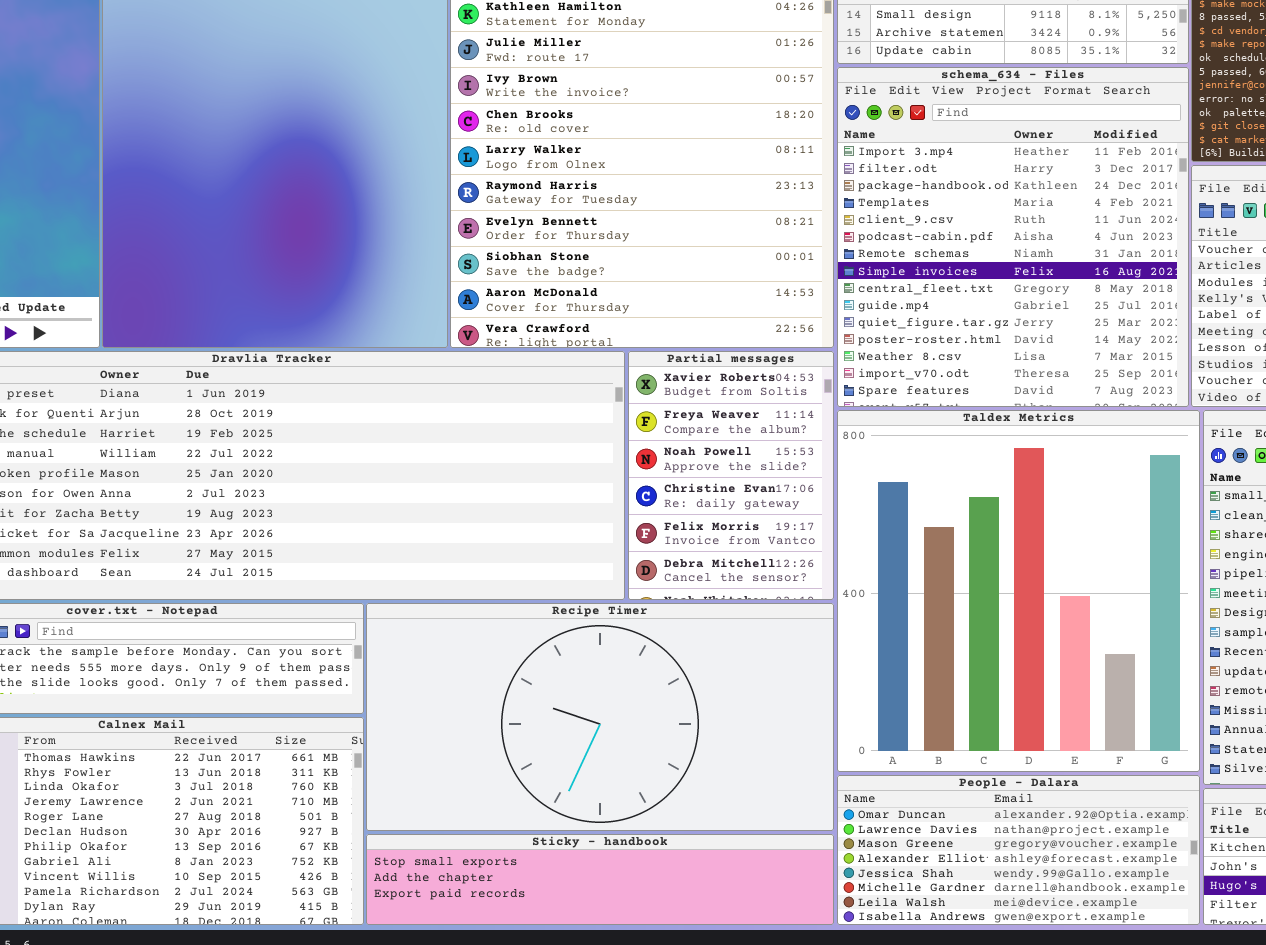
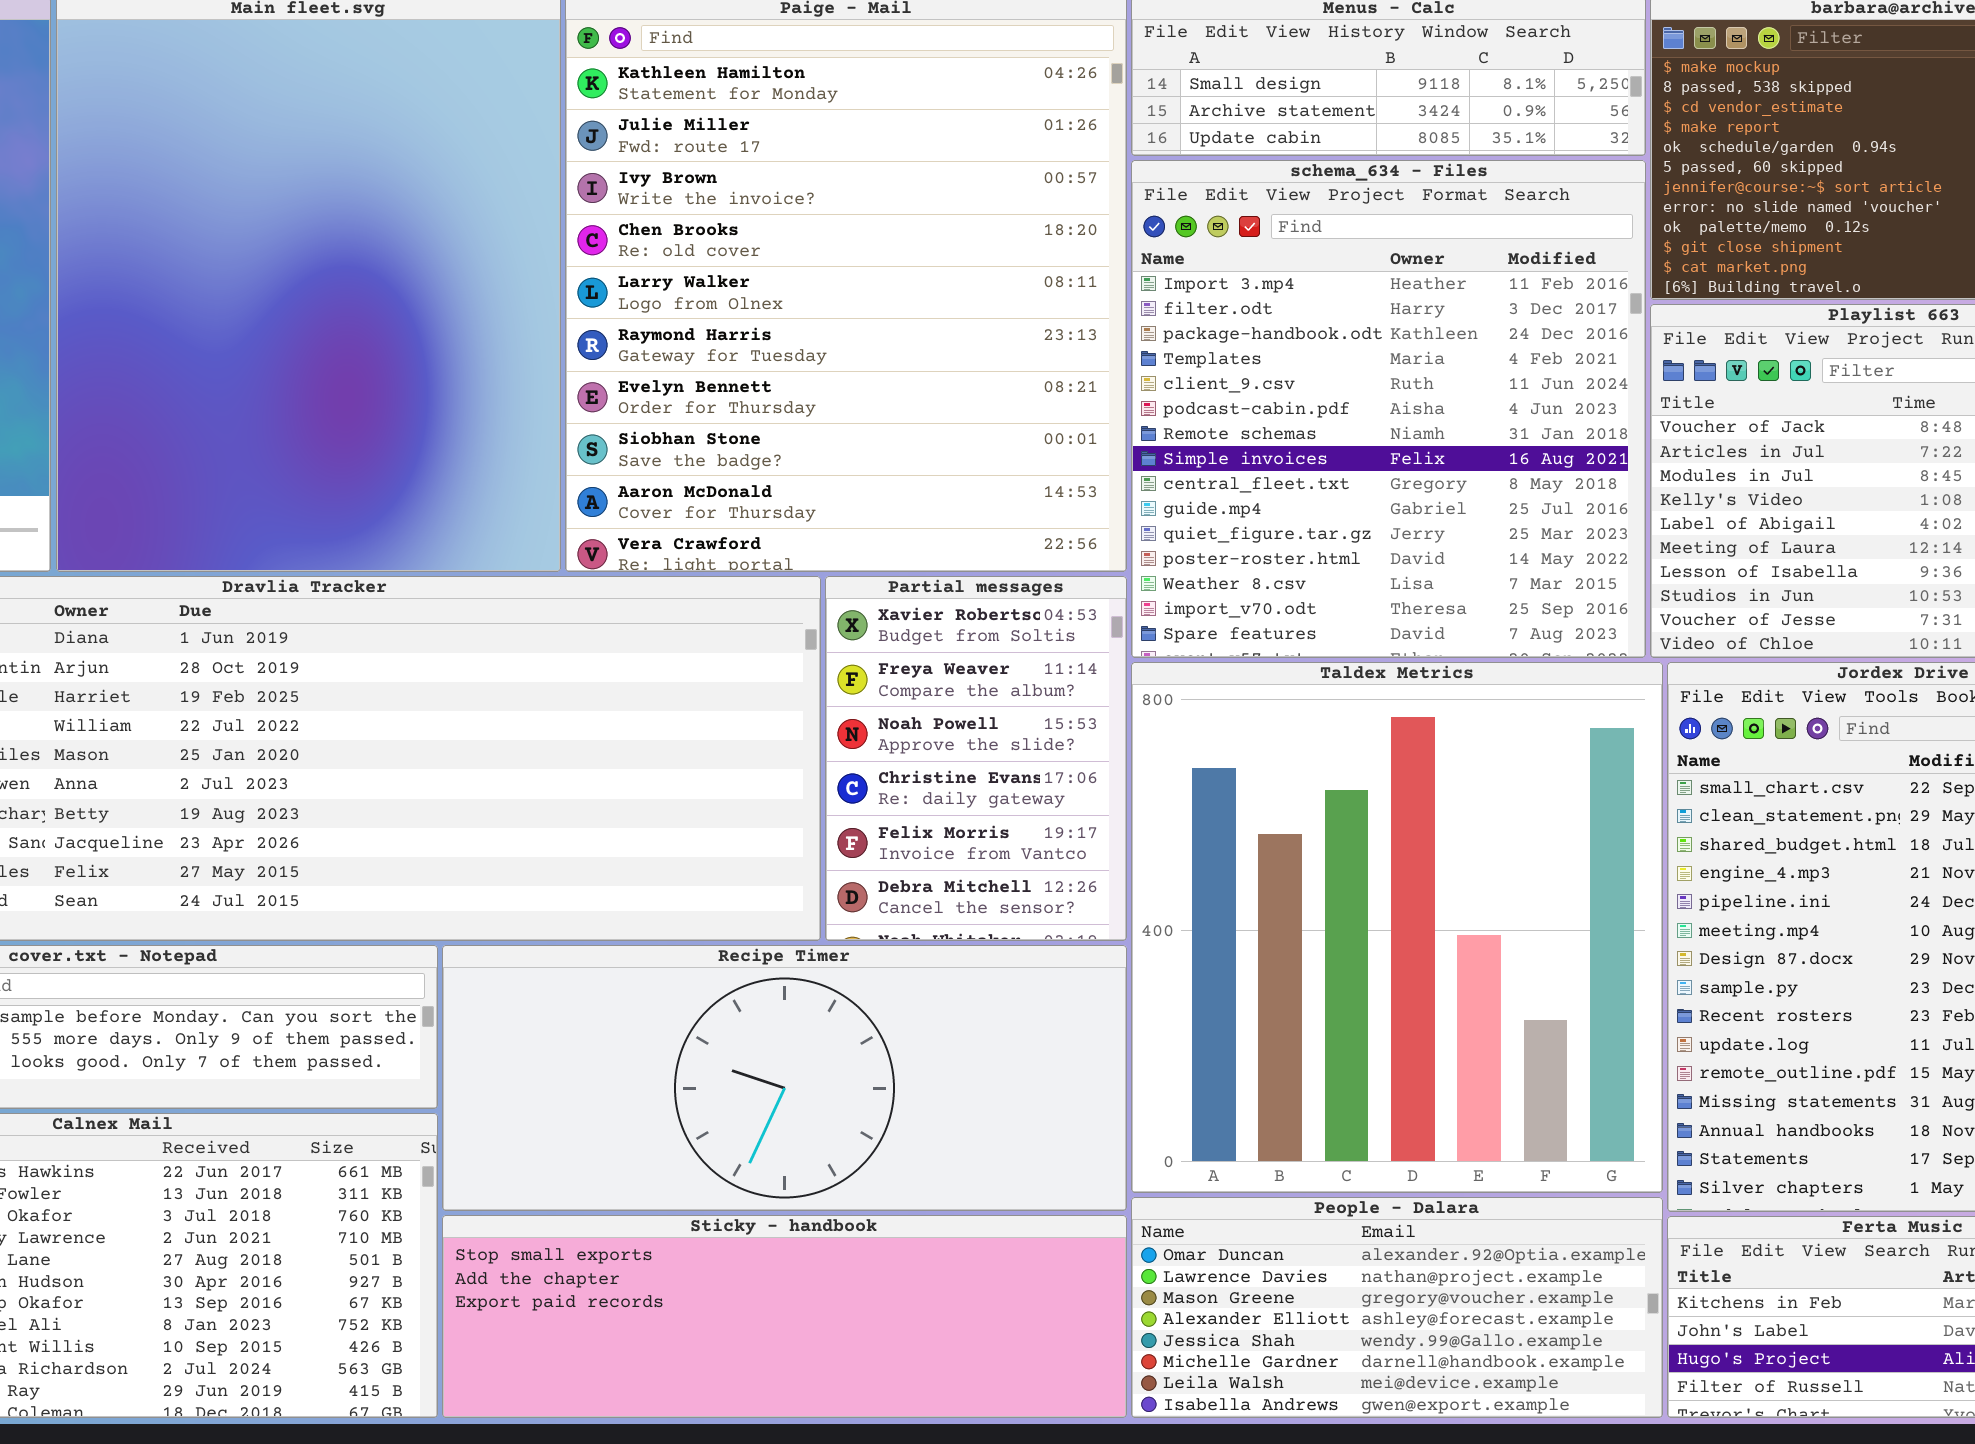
Recipe Timer: [366,603,834,831] -> [442,945,1127,1211], resized
Sticky - handbook: [366,834,834,925] -> [442,1215,1127,1418], resized

